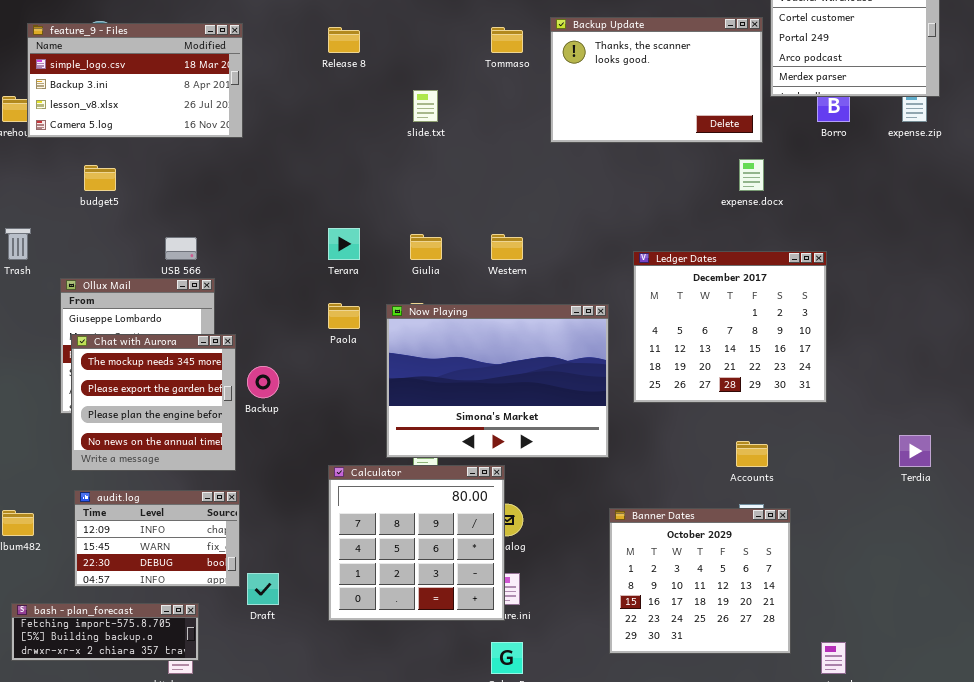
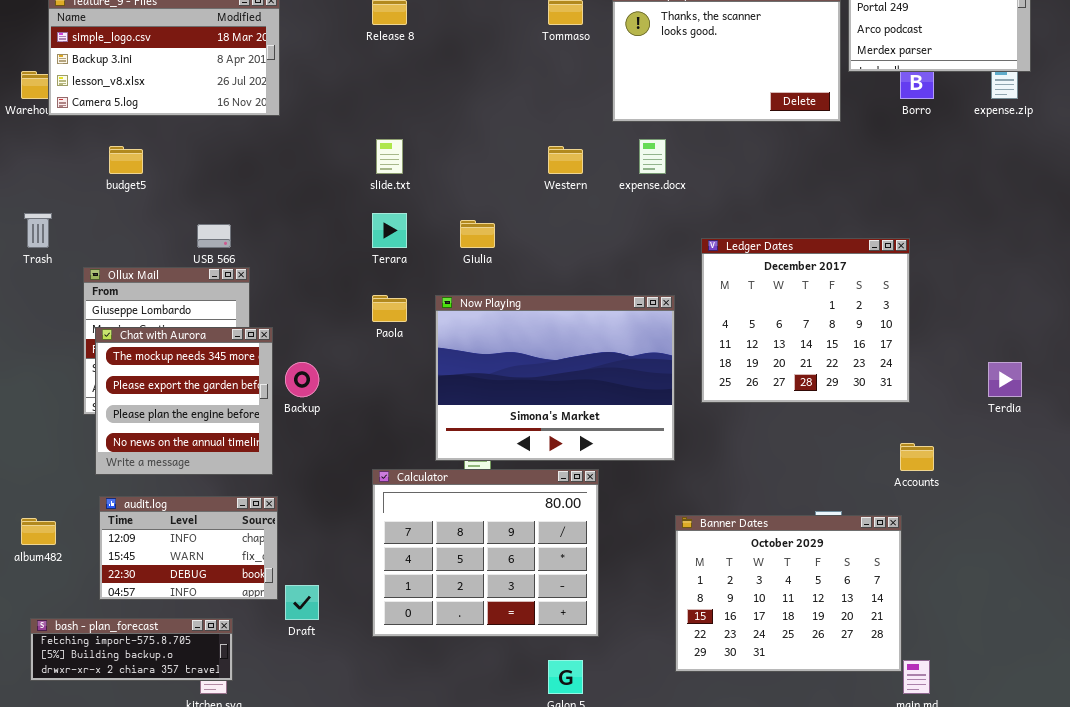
slide.txt: [413,90,438,122] -> [376,139,403,174], moved
expense.docx: [739,159,764,191] -> [639,139,666,174], moved
Western: [491,234,523,260] -> [548,146,583,174], moved
Terdia: [899,435,931,467] -> [988,362,1022,397], moved
Accounts: [736,441,768,467] -> [900,443,934,471], moved
Calculator: [328,465,505,621] -> [372,469,599,637], resized
Banner Dates: [609,508,791,654] -> [675,515,902,672], resized

